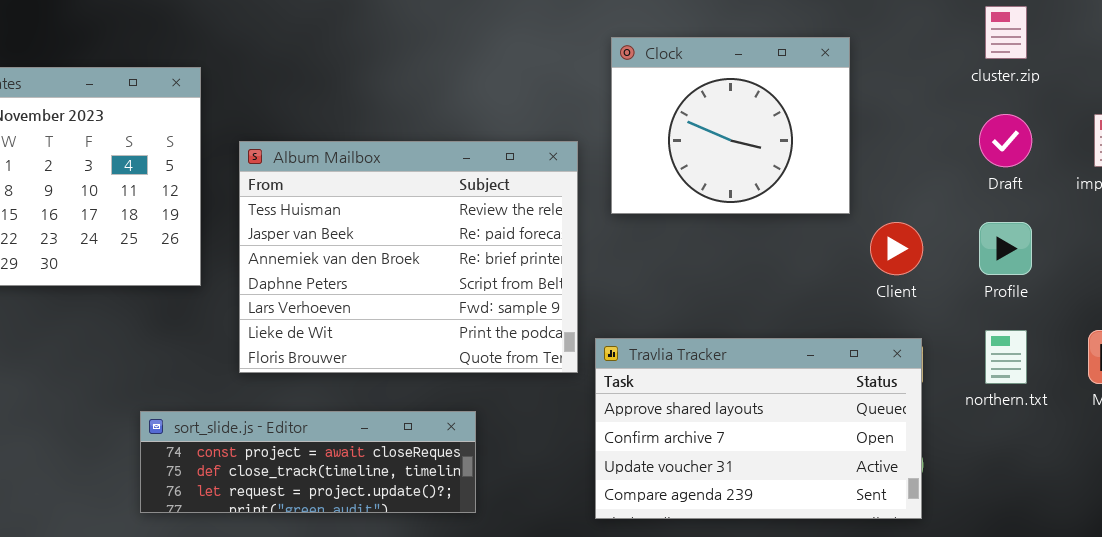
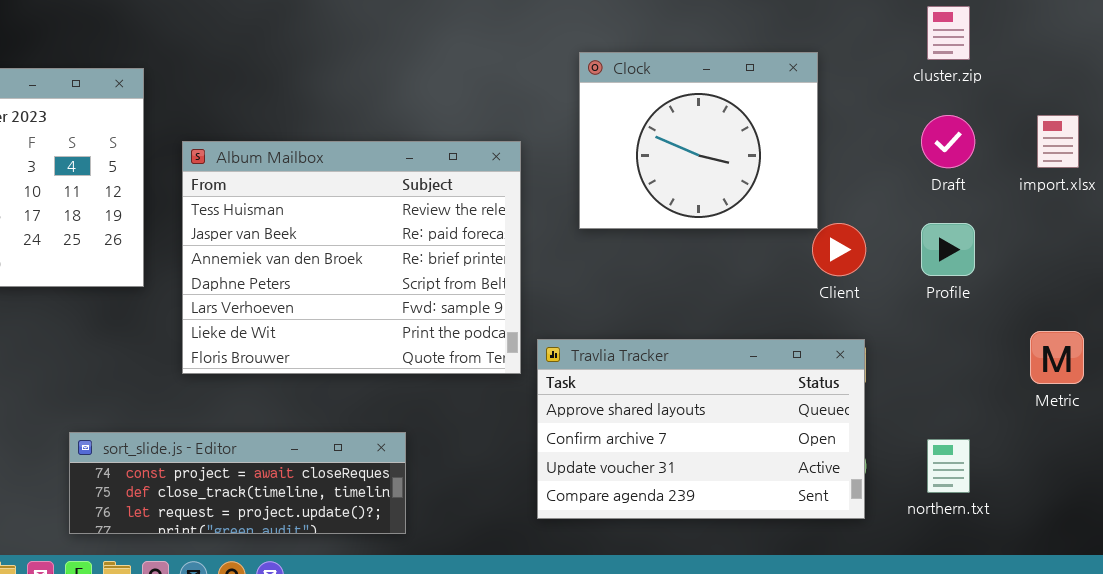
Clock: [611,37,850,214] -> [579,52,818,229], moved
northern.txt: [985,330,1027,384] -> [927,439,970,493], moved
sort_slide.js - Editor: [140,411,476,513] -> [69,432,406,534], moved

